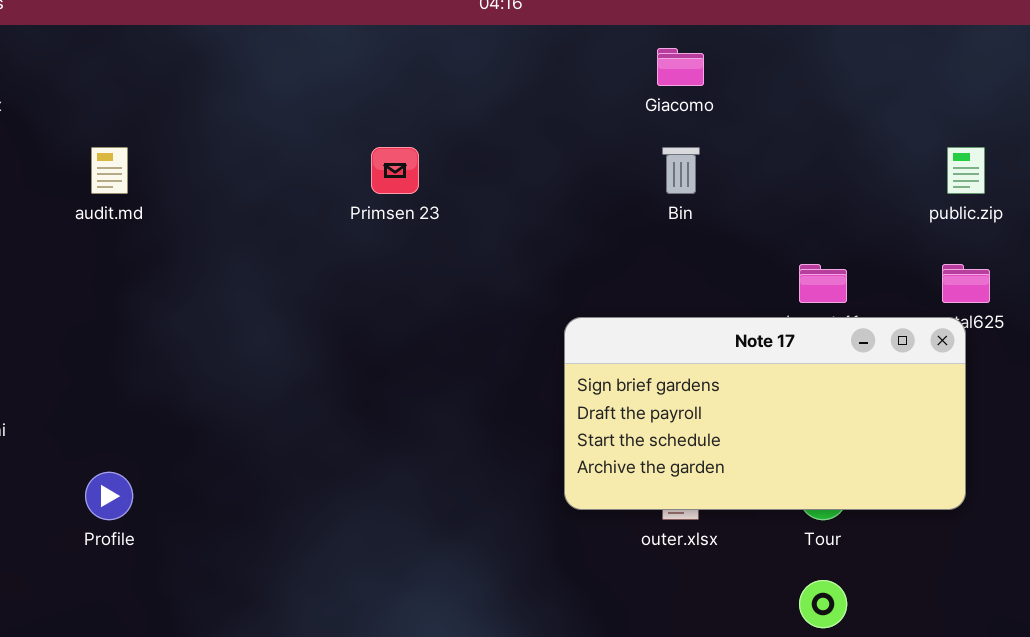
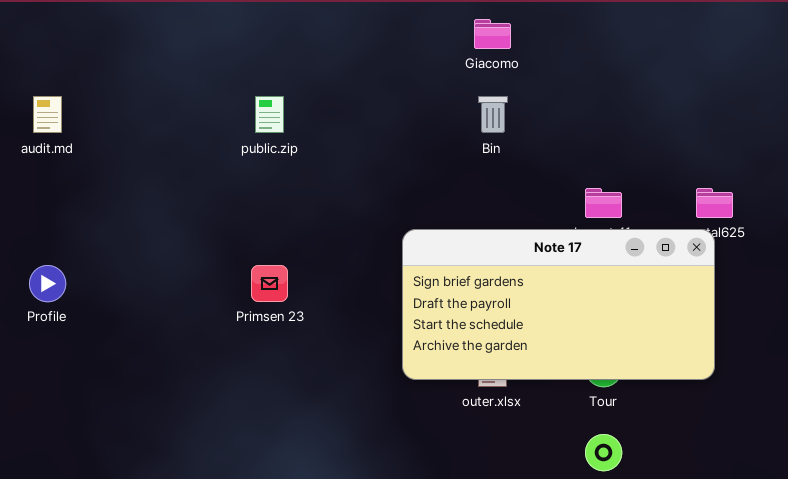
Primsen 23: [371,147,419,194] -> [251,265,288,302], moved
public.zip: [947,147,985,194] -> [255,96,284,133], moved
Profile: [85,472,133,520] -> [29,265,66,302], moved

